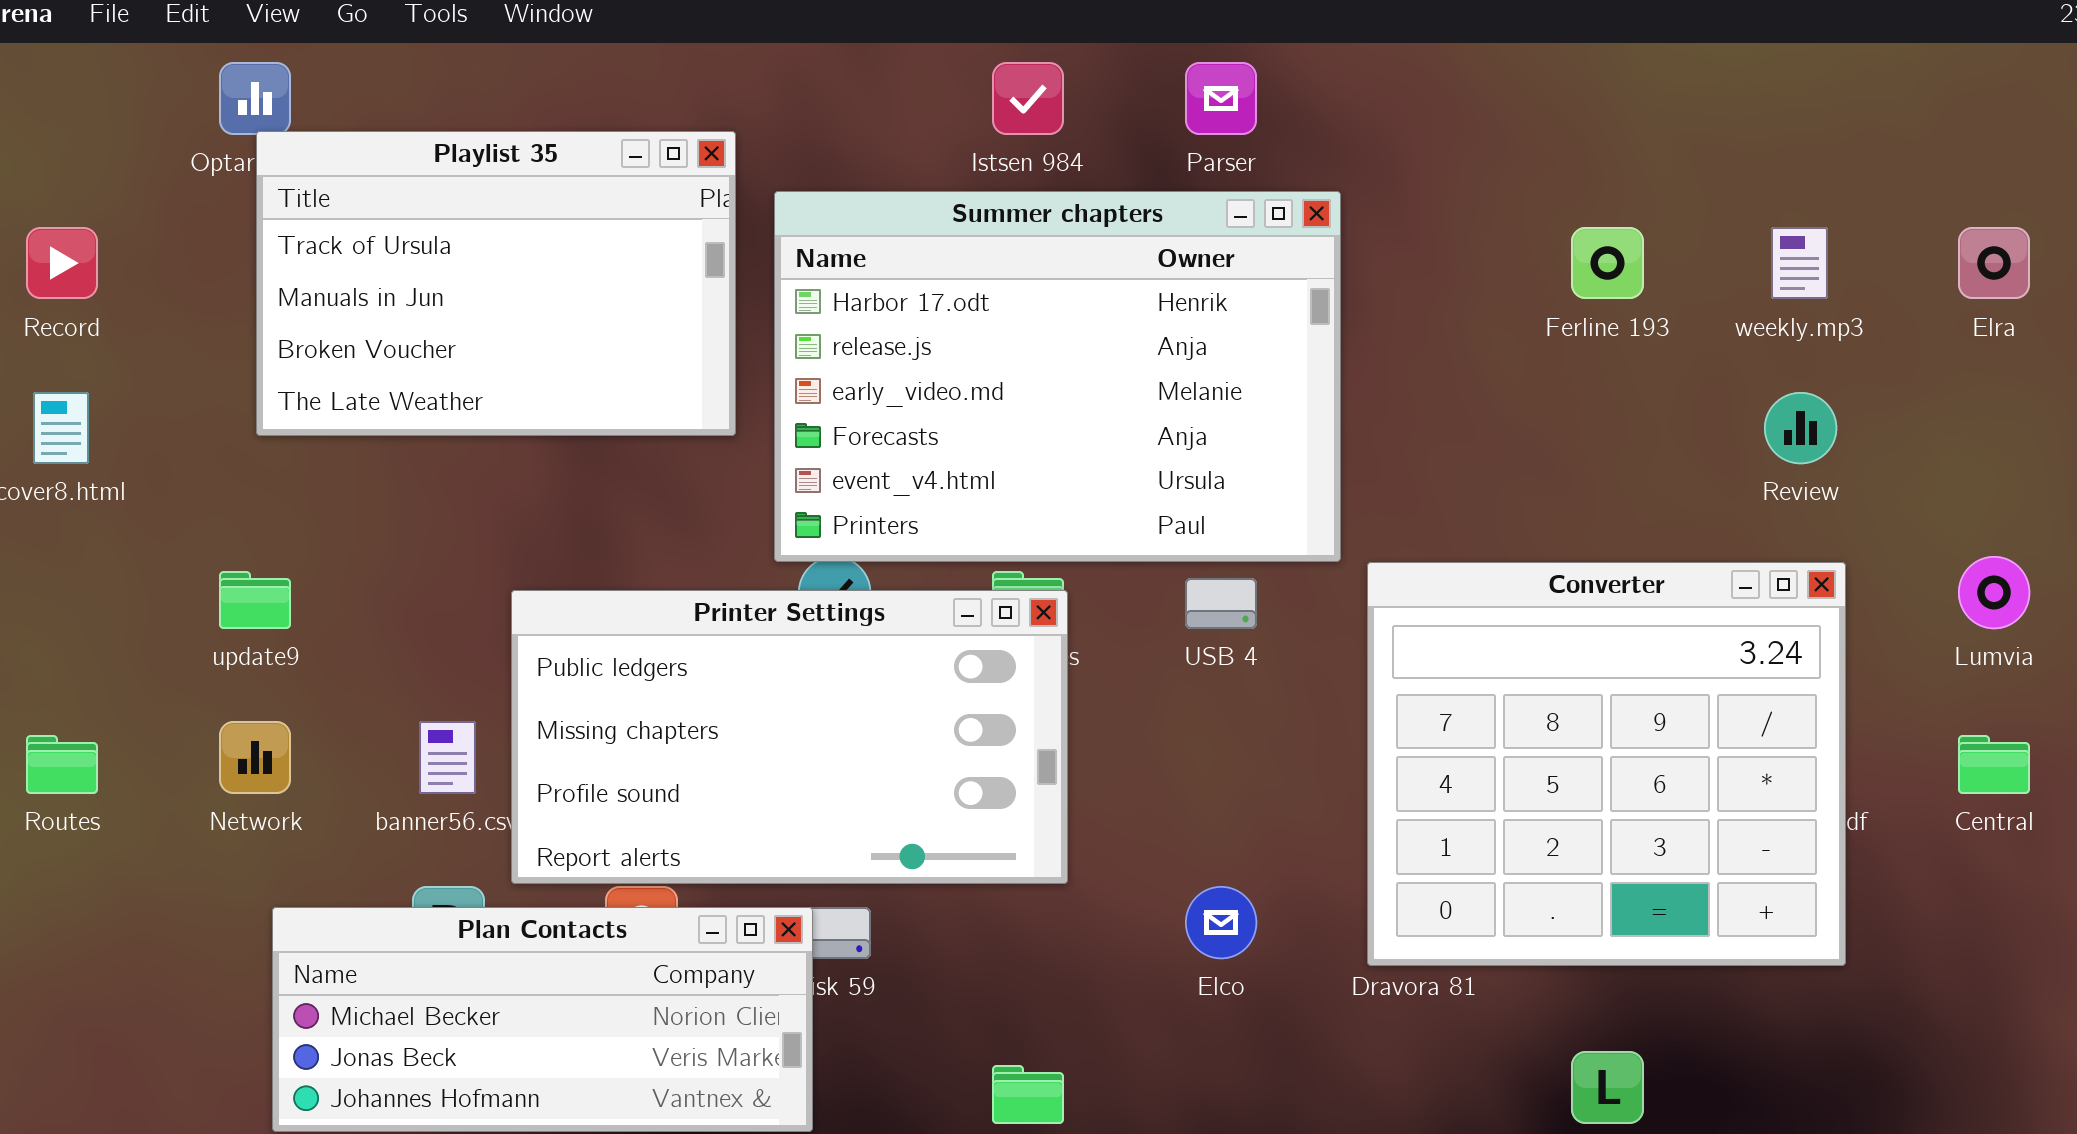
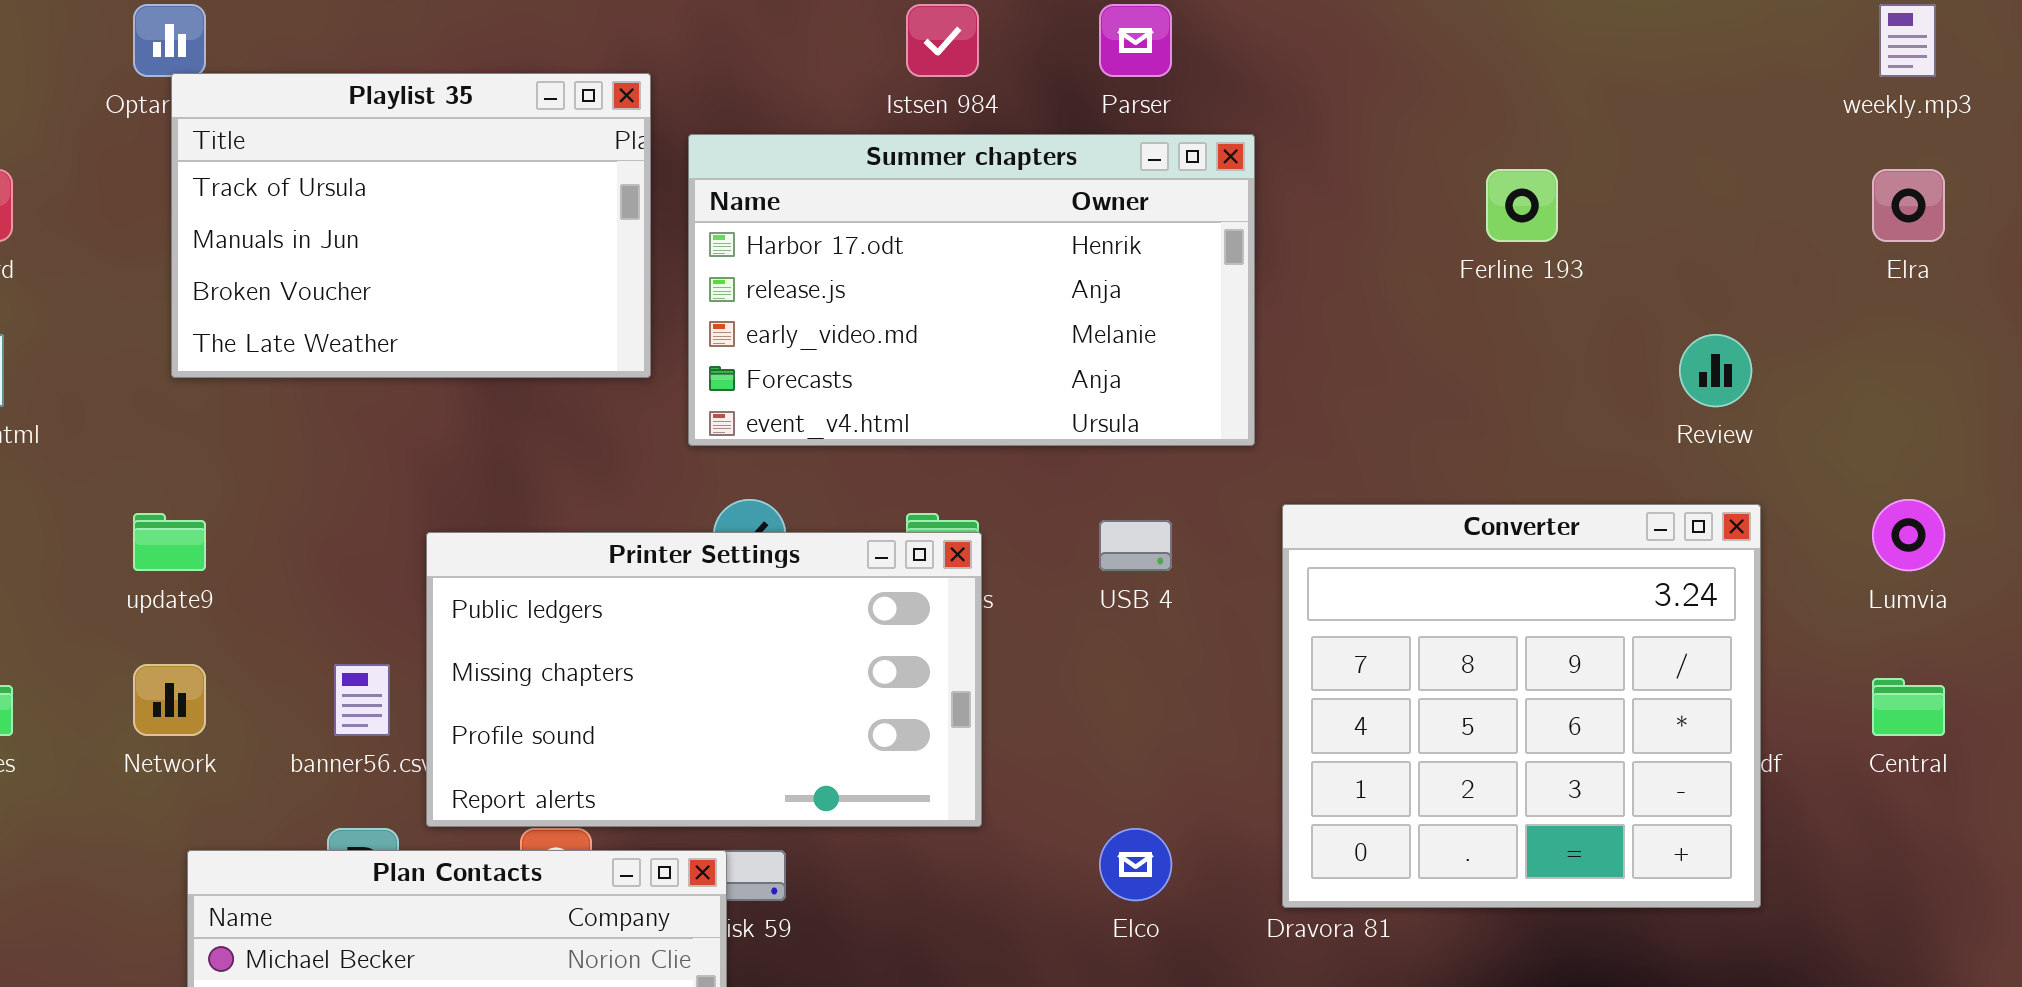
Summer chapters: [774,191,1341,562] -> [688,134,1255,446], resized
weekly.mp3: [1771,227,1828,299] -> [1879,4,1936,77], moved

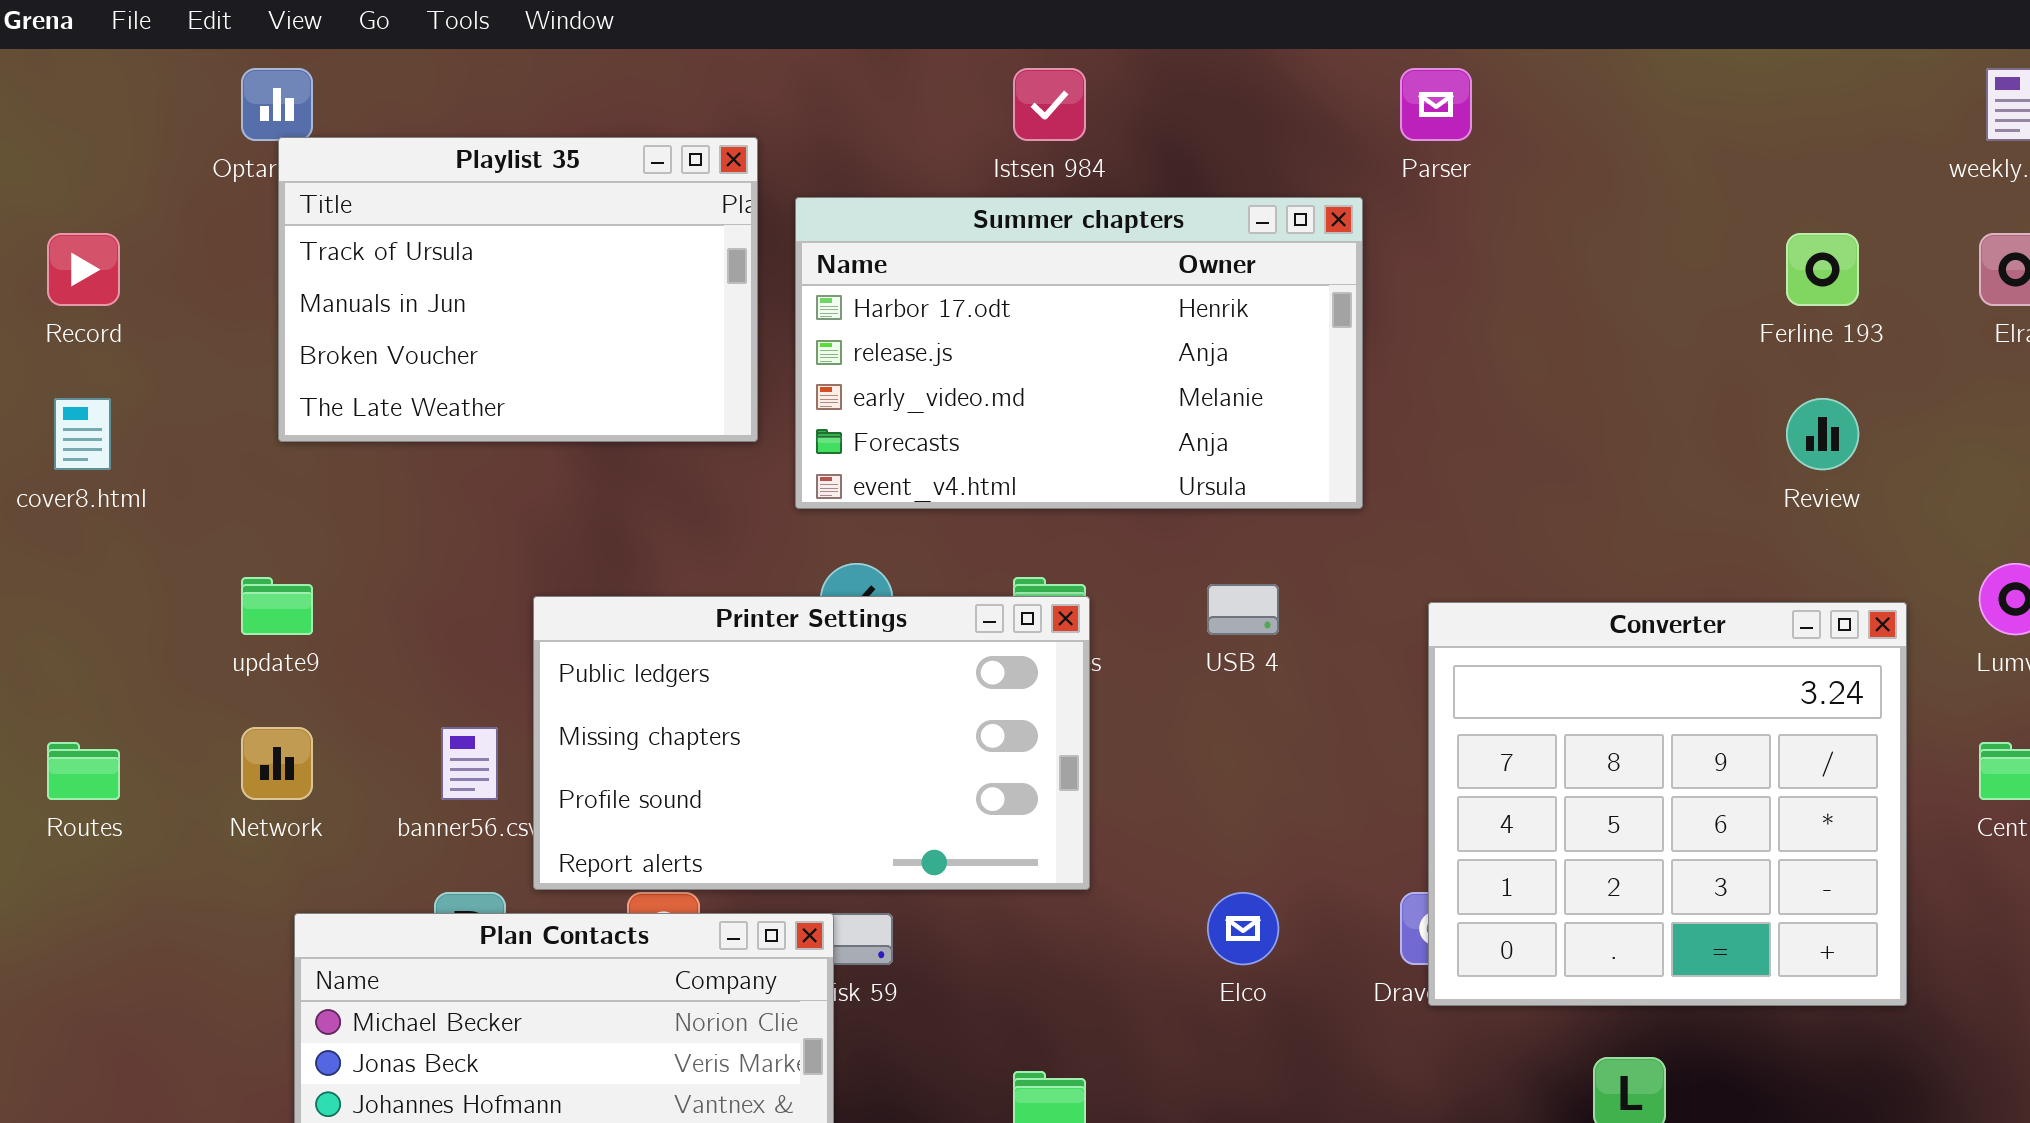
Parser: [1099,4,1172,77] -> [1400,68,1472,141], moved
Ferline 193: [1486,169,1558,242] -> [1786,233,1859,306], moved
Converter: [1282,504,1761,908] -> [1428,602,1907,1006], moved

